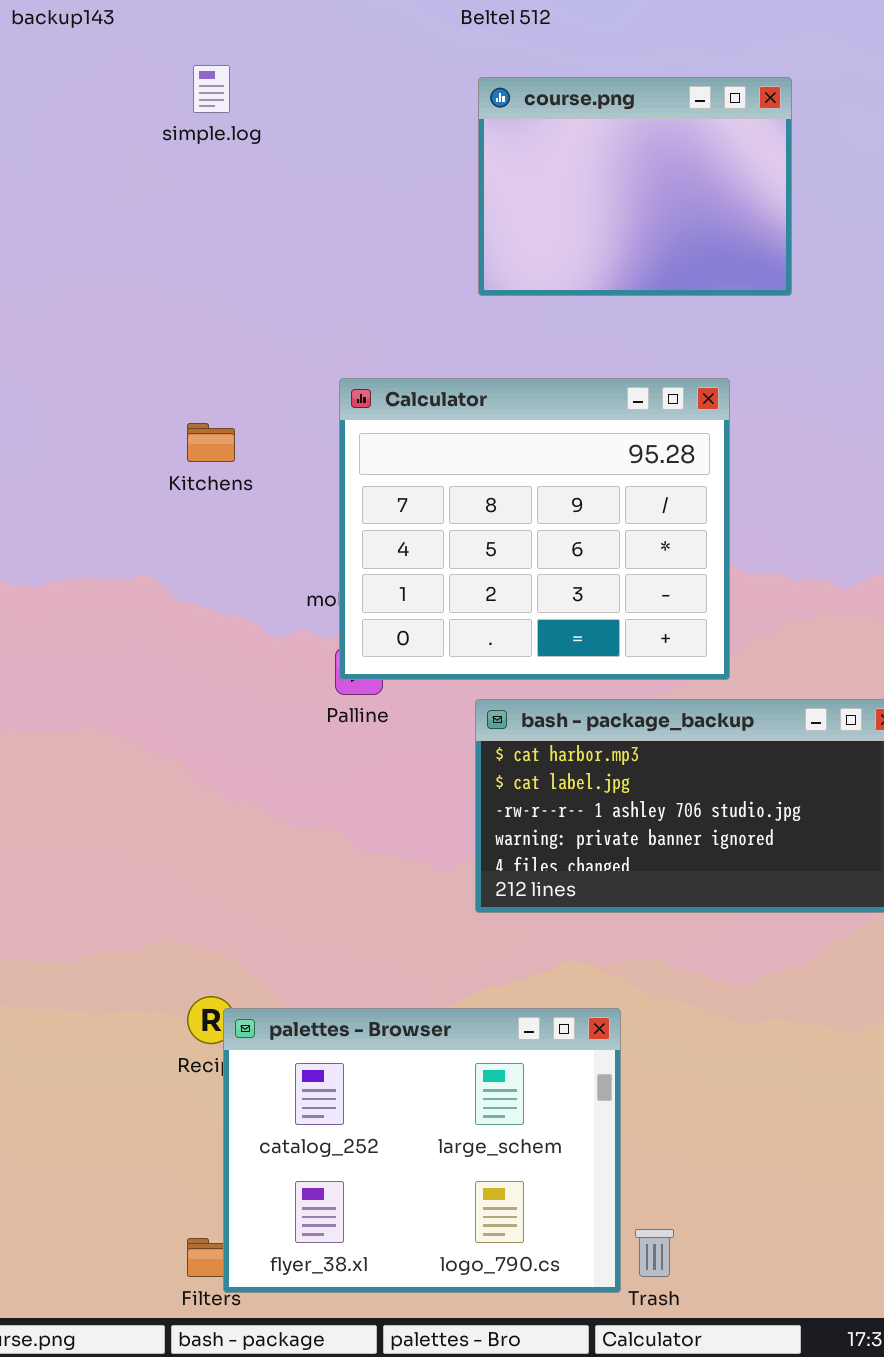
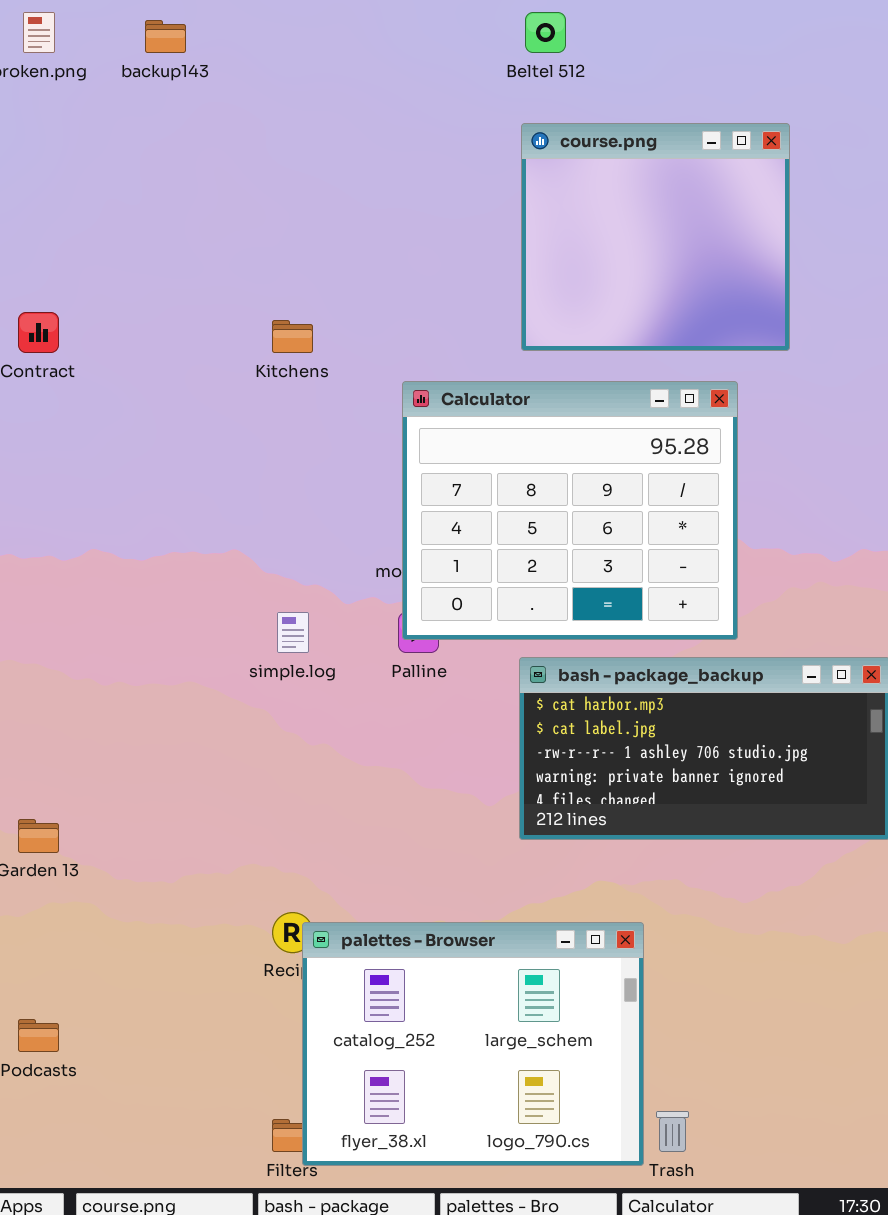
simple.log: [193,65,230,113] -> [277,612,309,653], moved
course.png: [478,77,792,296] -> [521,123,790,351], resized
Kitchens: [187,423,235,462] -> [272,320,313,353], moved

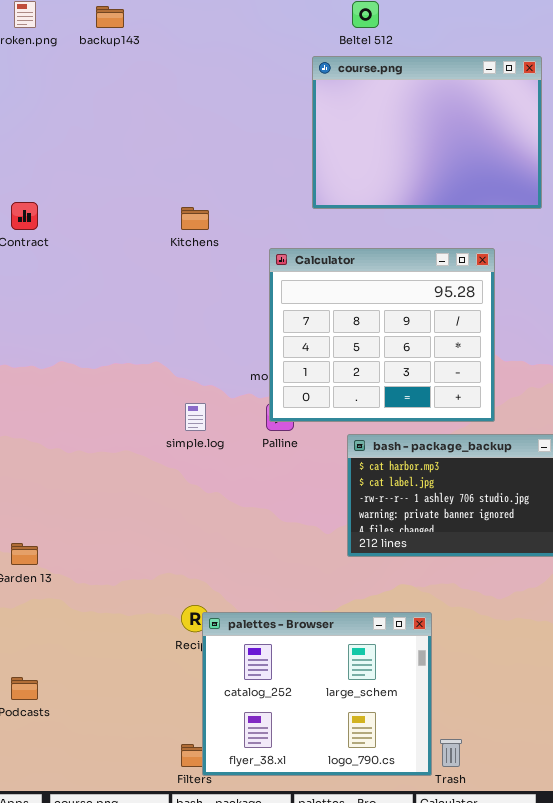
course.png: [521,123,790,351] -> [312,56,542,209], moved, resized

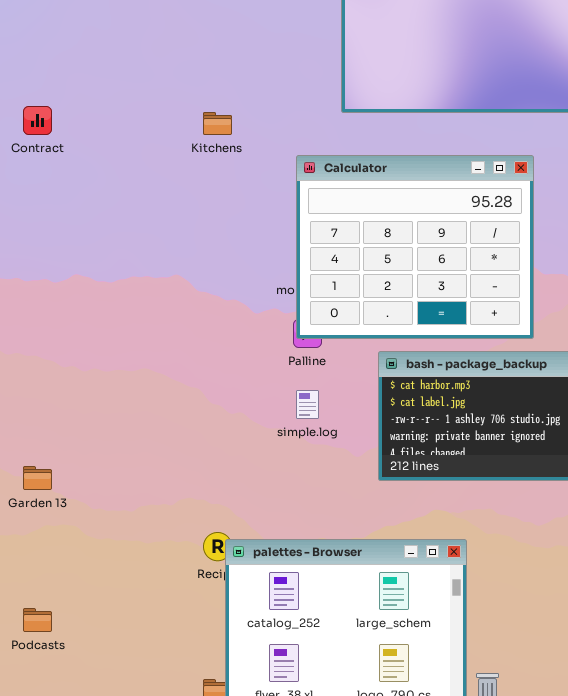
simple.log: [185,403,206,431] -> [296,390,319,419], moved

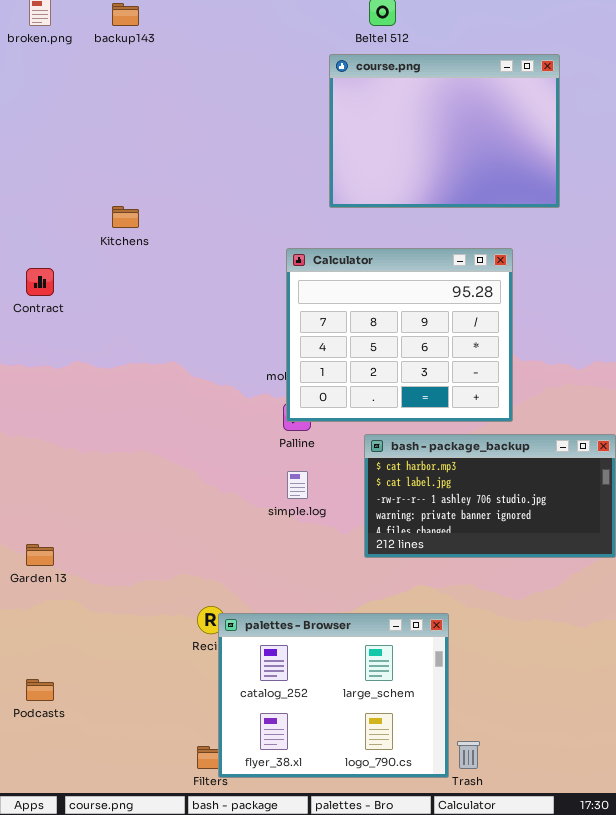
Contract: [23,106,52,135] -> [26,268,54,296], moved
Kitchens: [203,112,232,135] -> [112,206,139,228], moved

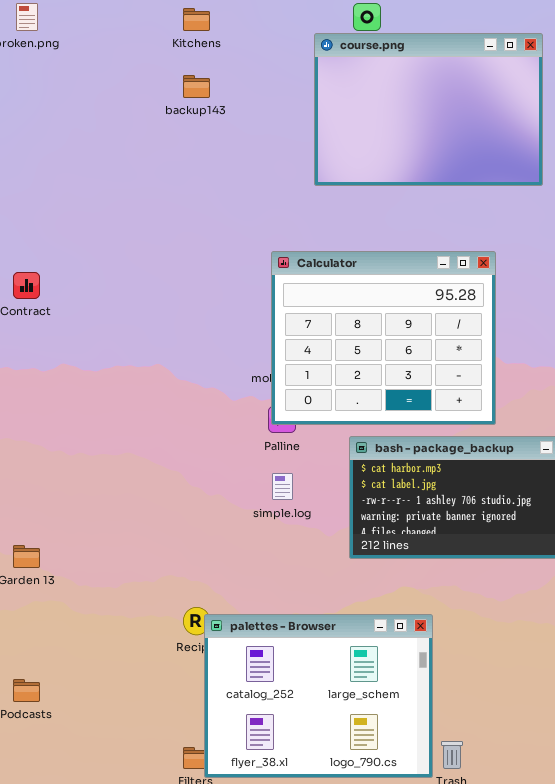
backup143: [112,3,139,26] -> [183,75,210,98], moved
course.png: [329,54,560,208] -> [314,33,543,186], moved
Kitchens: [112,206,139,228] -> [183,8,210,31], moved

